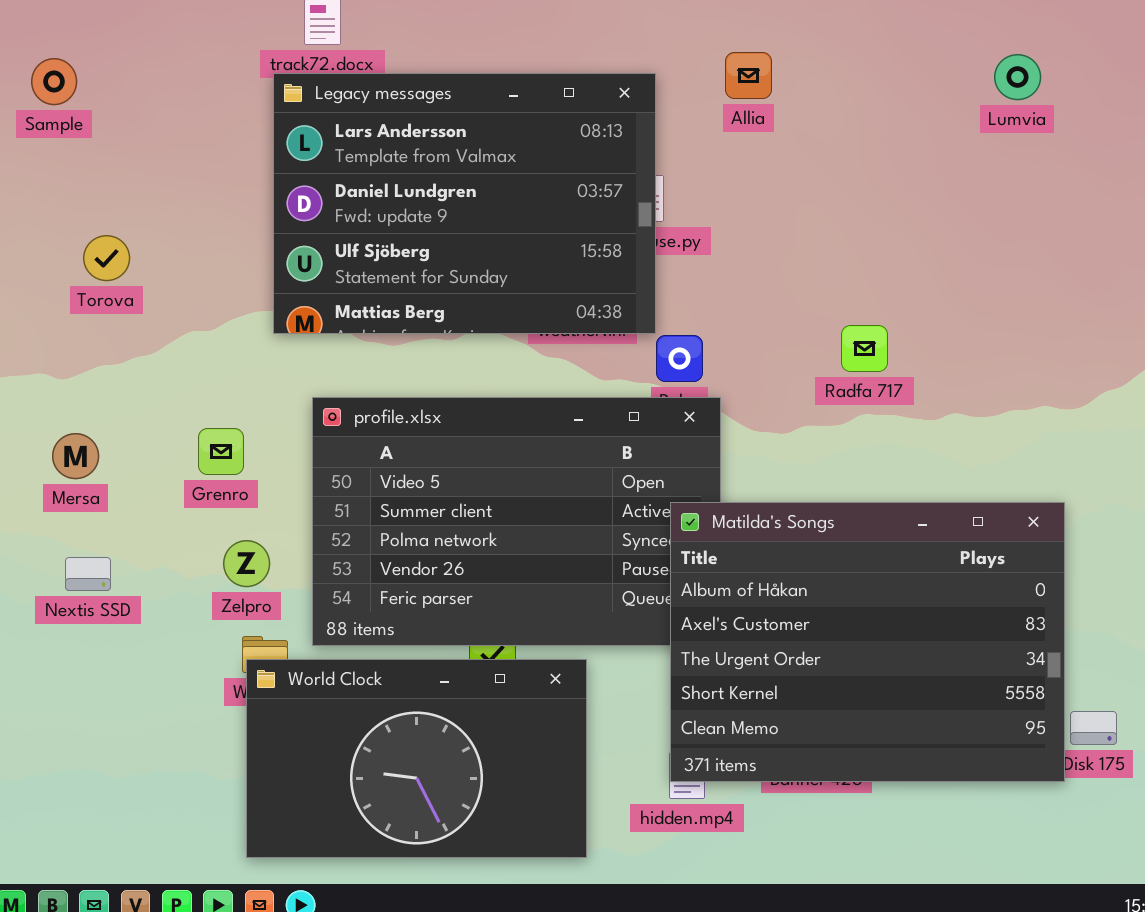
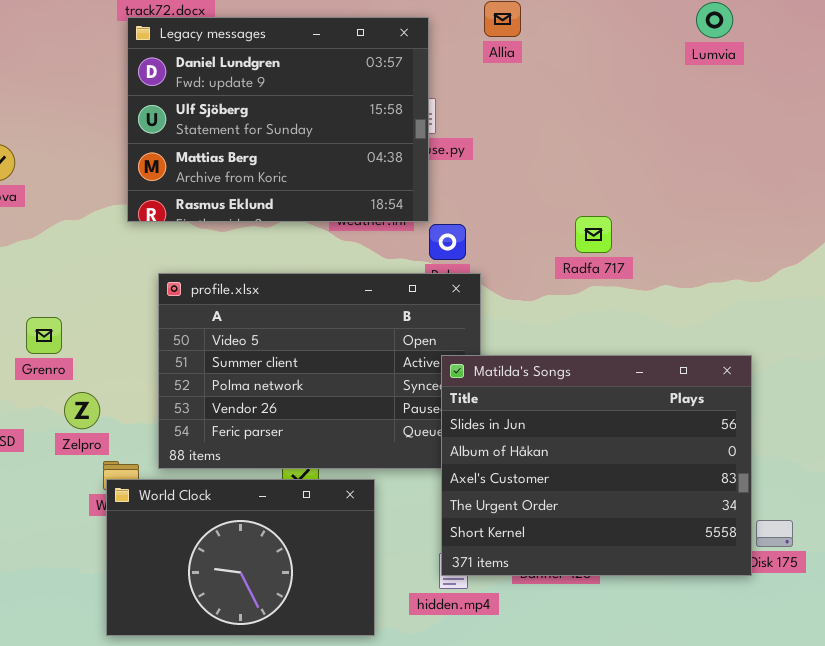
Legacy messages: [273,73,656,334] -> [127,17,429,222], scrolled down 1 row
Grenro: [198,428,244,475] -> [26,317,62,354], moved
Matilda's Songs: [670,502,1065,782] -> [441,355,752,576], scrolled up 1 row
Zelpro: [223,540,270,587] -> [64,392,100,429], moved

